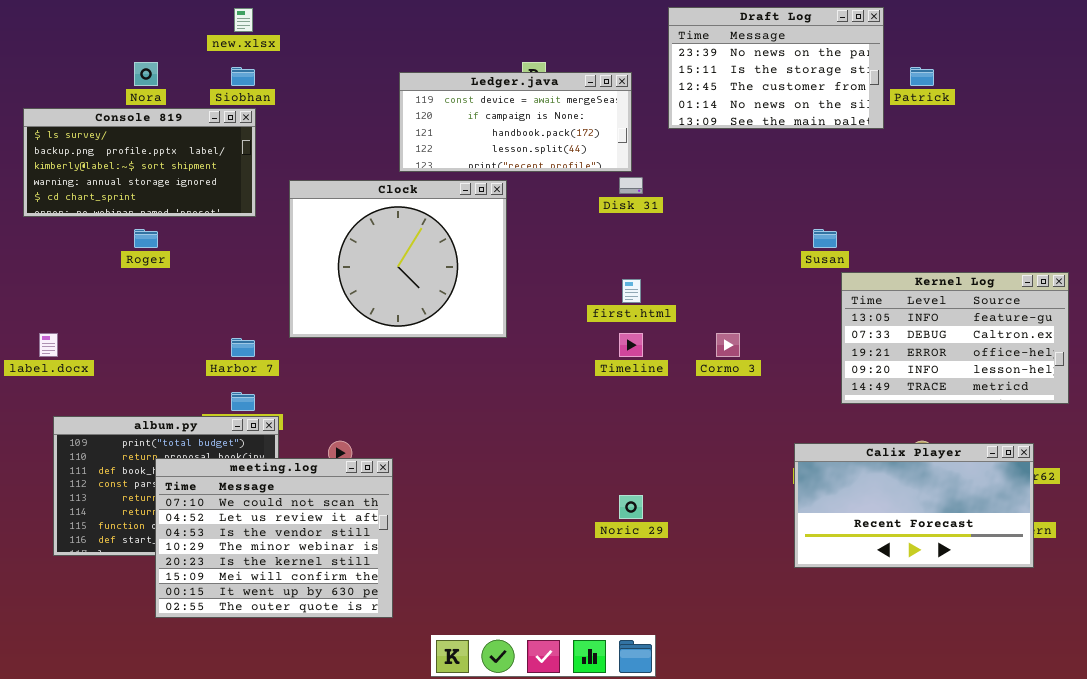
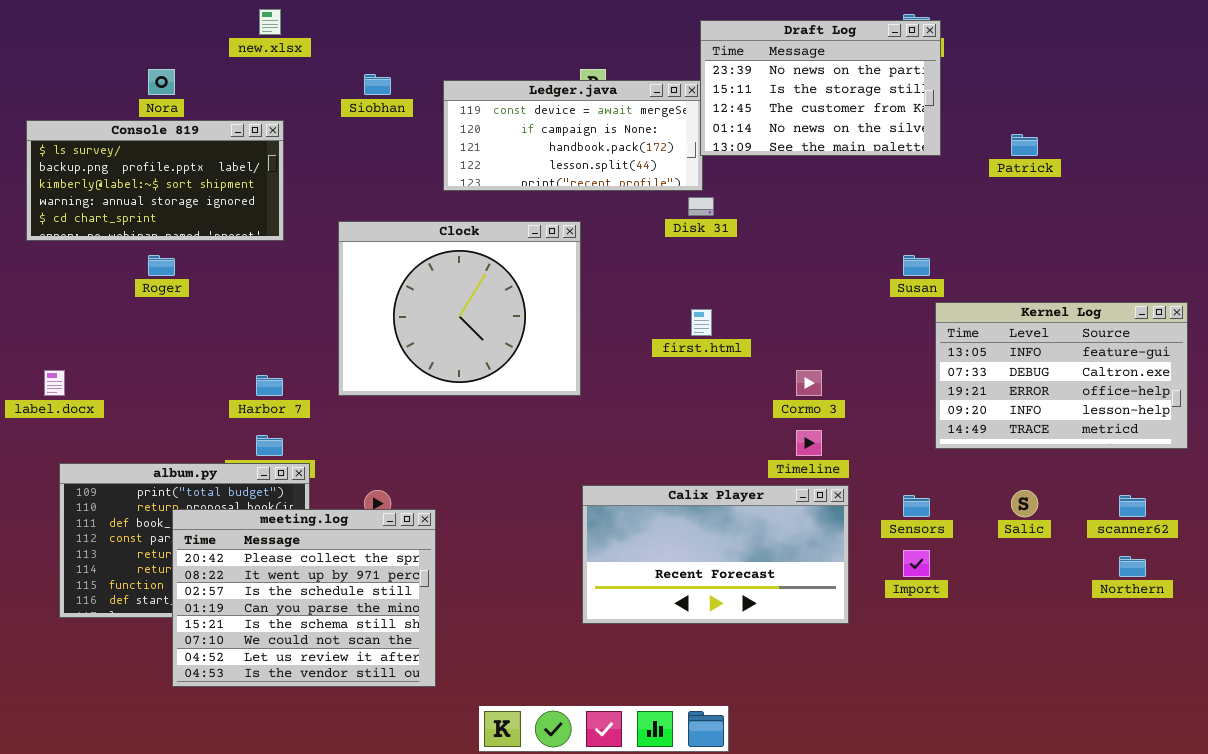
Draft Log: [668,7,884,129] -> [700,20,941,156], moved
Siobhan: [231,67,255,86] -> [364,74,391,95], moved
Patrick: [910,67,934,86] -> [1011,134,1038,156], moved
Clock: [289,180,507,338] -> [338,221,581,396], moved
Timeline: [619,333,643,357] -> [796,430,822,456], moved
Calix Player: [794,443,1034,568] -> [582,485,849,624], moved
meeting.log: [155,458,393,618] -> [172,509,436,687], scrolled up 5 rows

